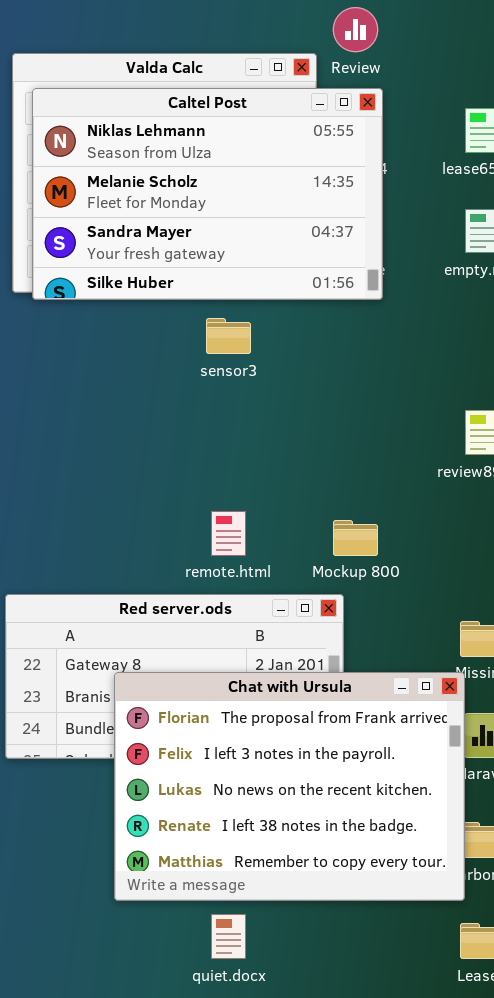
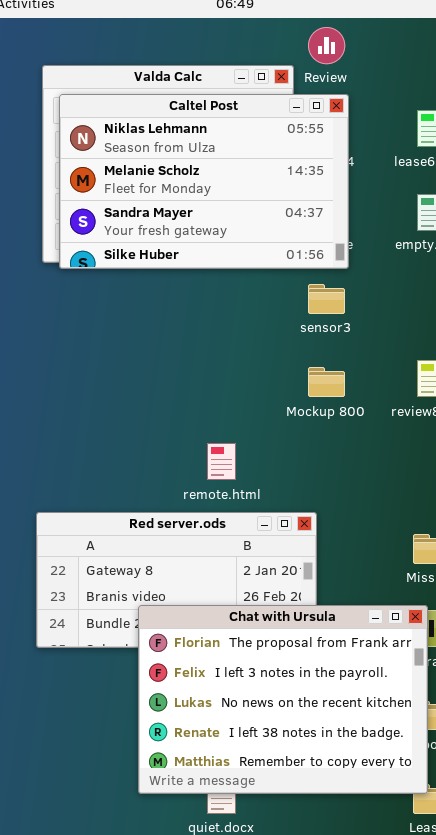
sensor3: [206,318,251,354] -> [308,284,345,314], moved
Mockup 800: [333,520,378,556] -> [308,367,345,397], moved
Chat with Ursula: [114,672,465,901] -> [138,605,428,794], moved

